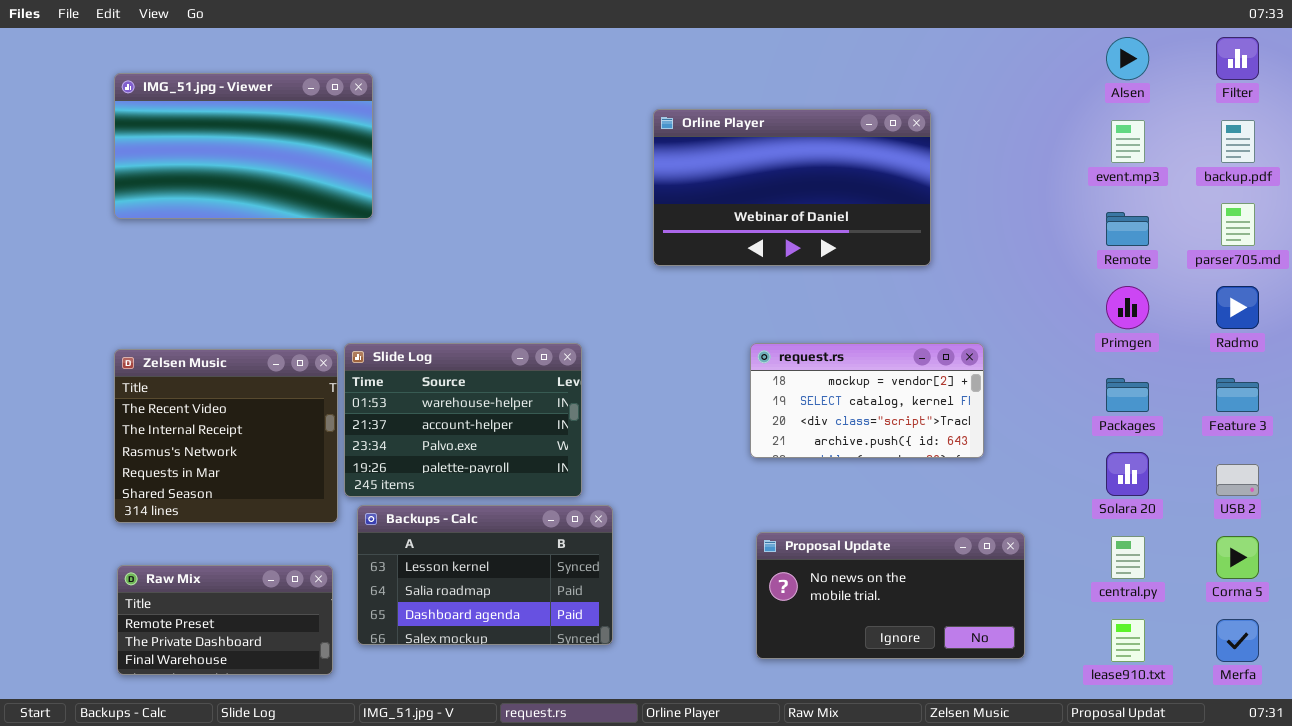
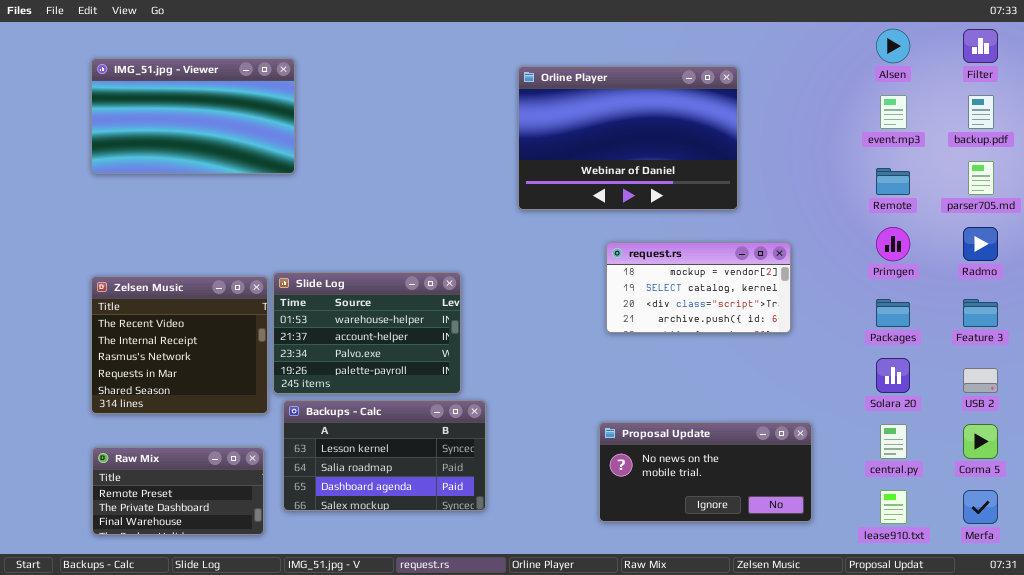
Orline Player: [653,109,931,266] -> [518,66,738,210], resized
request.rs: [750,343,984,458] -> [606,242,791,333], moved

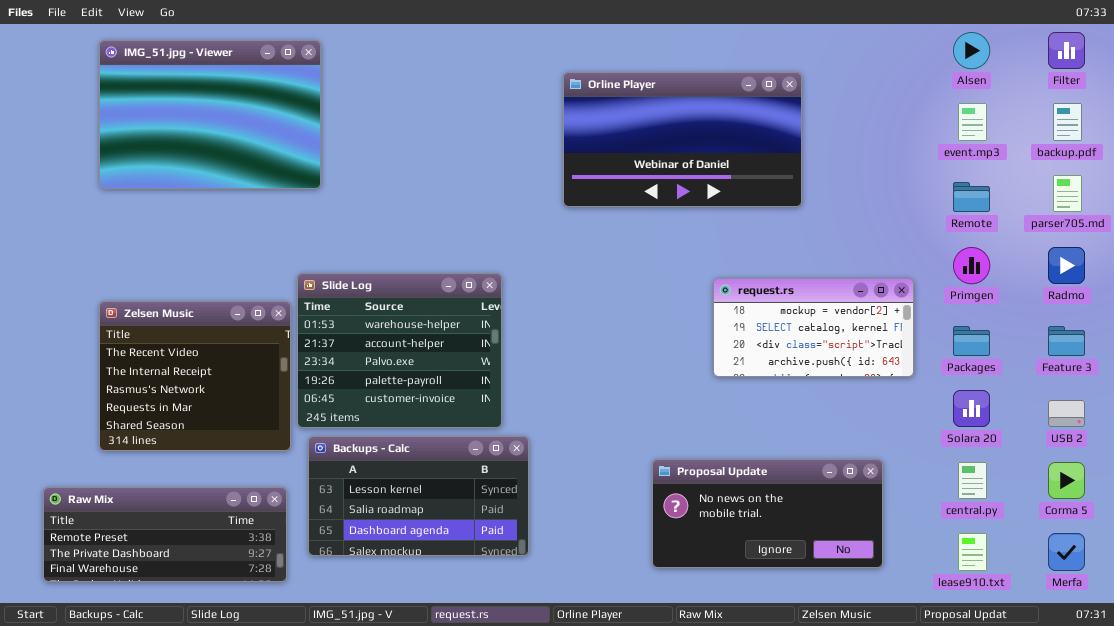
IMG_51.jpg - Viewer: [91,58,295,174] -> [99,40,321,189], resized
Orline Player: [518,66,738,210] -> [563,72,802,207], resized
request.rs: [606,242,791,333] -> [713,278,914,377], moved
Slide Log: [273,272,461,394] -> [297,273,502,428], resized
Raw Mix: [92,447,264,535] -> [43,487,287,582], resized

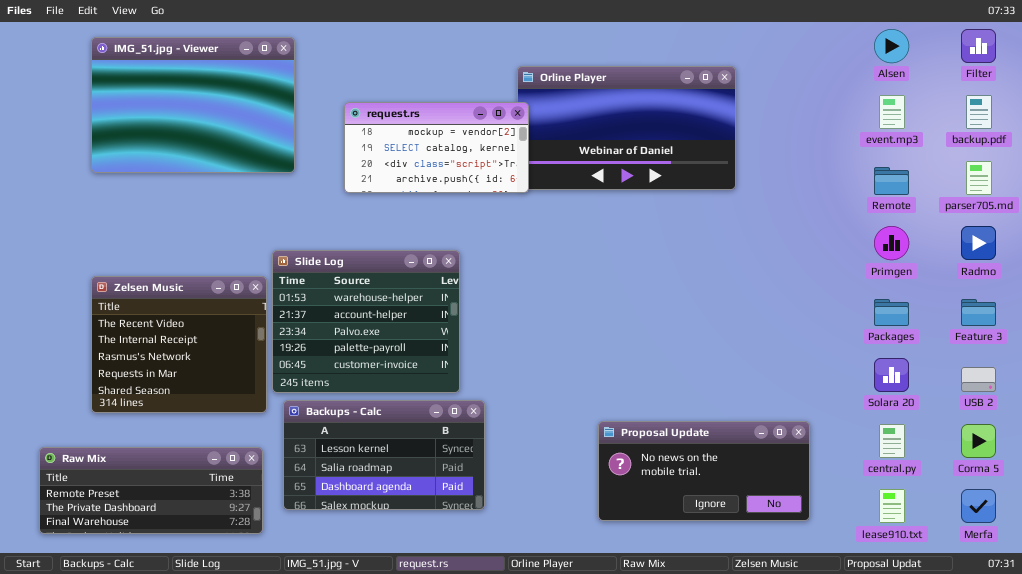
request.rs: [713,278,914,377] -> [344,102,529,193], moved

